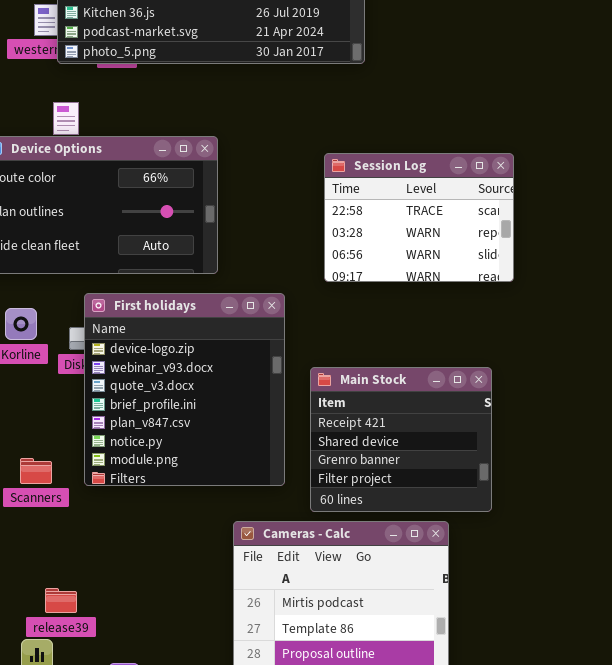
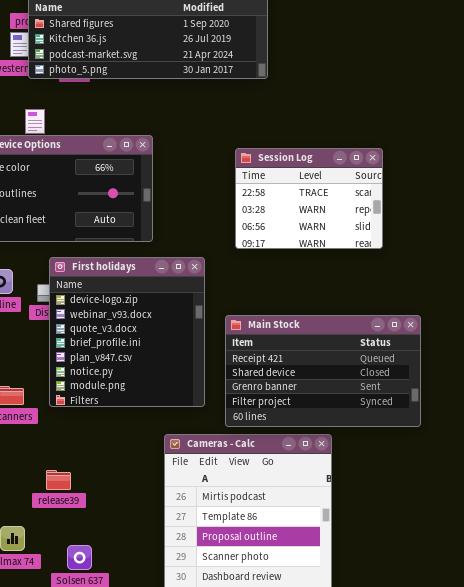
Main Stock: [310,367,492,512] -> [225,315,421,427], resized
release39: [45,588,77,613] -> [46,470,71,490], moved

